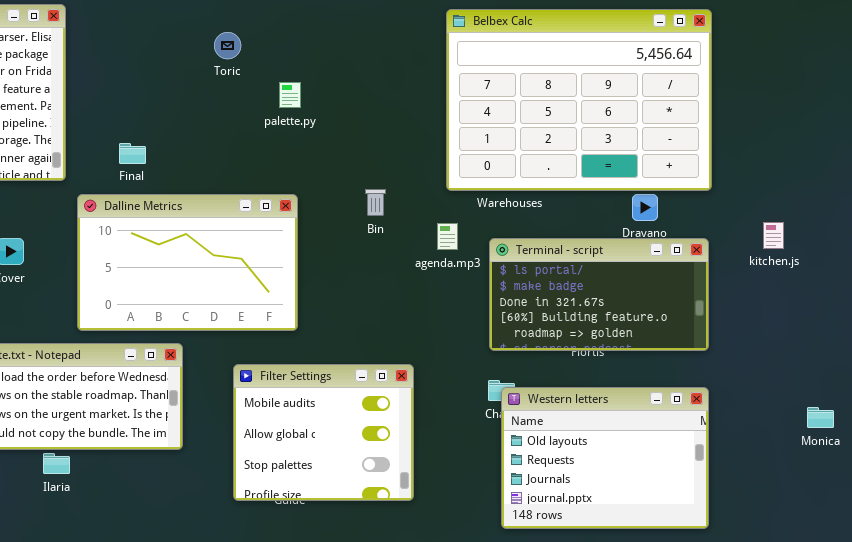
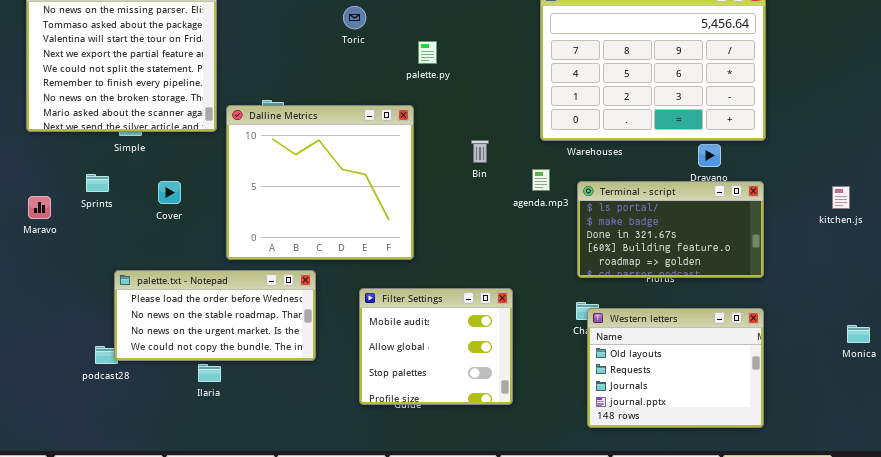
palette.py: [279,82,301,108] -> [418,41,437,64], moved
Dalline Metrics: [77,194,298,331] -> [226,105,414,260], resized
kitchen.js: [763,222,784,249] -> [832,186,850,209], moved

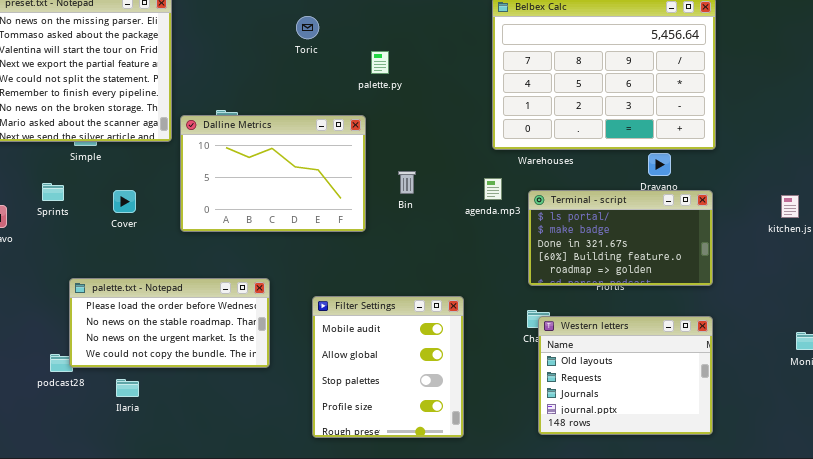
Dalline Metrics: [226,105,414,260] -> [180,115,366,232], resized
Bin: [471,140,489,163] -> [398,171,416,194], moved
Filter Settings: [359,288,513,405] -> [312,296,464,438], resized
Ilaria: [198,364,221,382] -> [116,379,139,397], moved

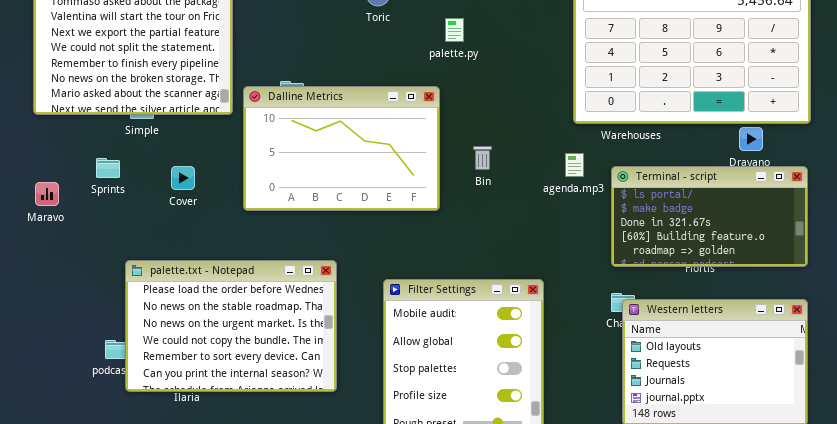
palette.txt - Notepad: [69,278,270,368] -> [125,260,337,392], resized

